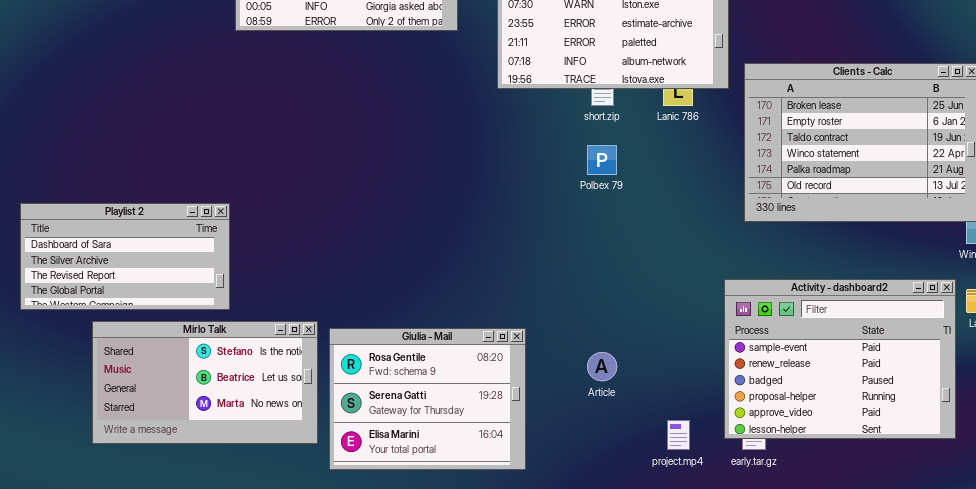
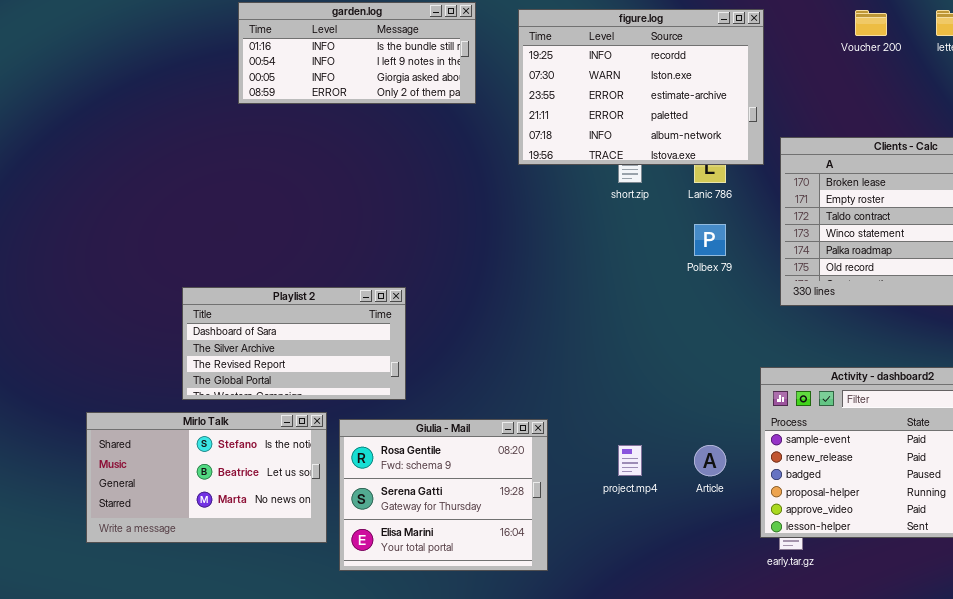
Polbex 79: [587,145,617,175] -> [694,224,726,256], moved
Playlist 2: [20,203,230,310] -> [182,287,406,400], moved
Article: [587,352,617,381] -> [694,445,726,476], moved
project.mp4: [667,420,690,450] -> [618,445,642,476], moved

